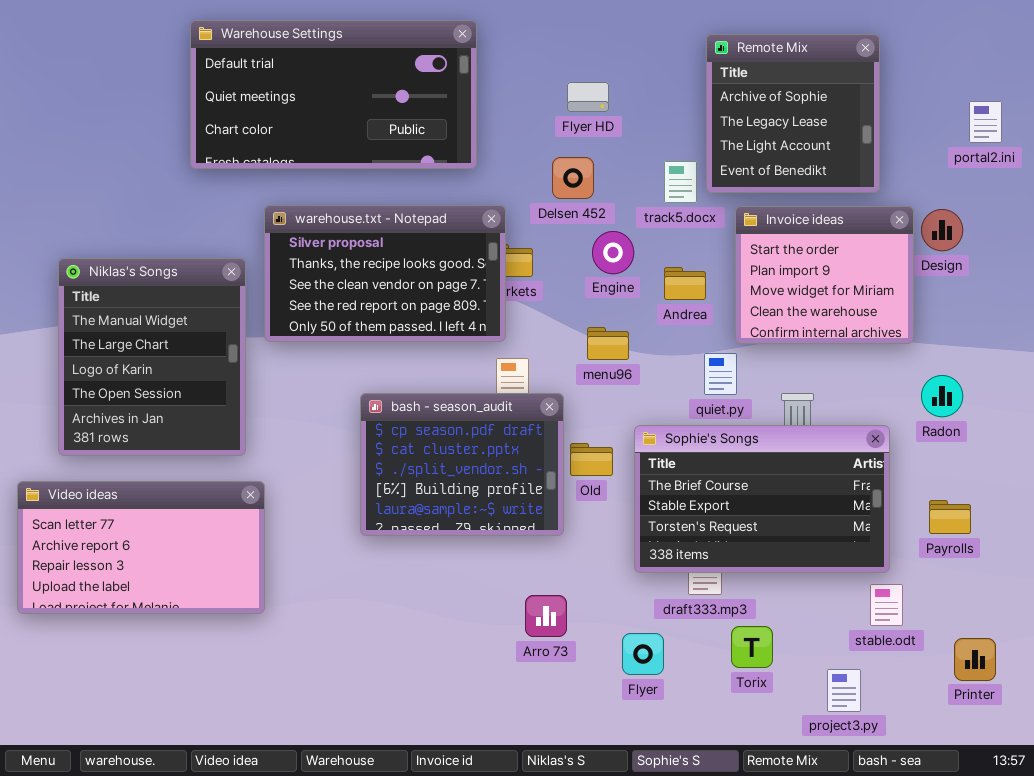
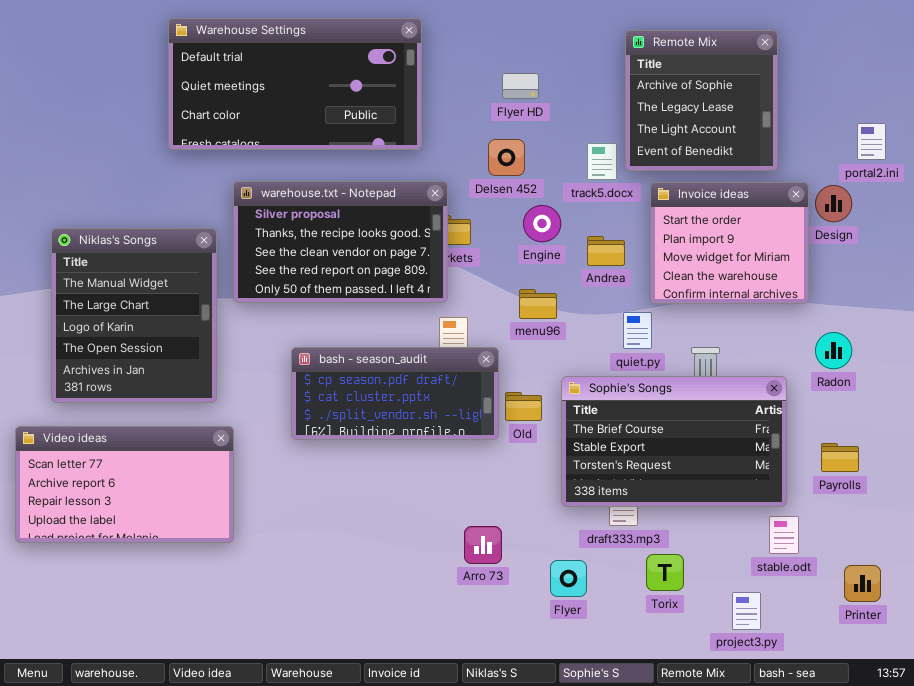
portal2.ini: [969,101,1002,143] -> [857,123,886,160], moved
bash - season_audit: [360,393,564,536] -> [291,347,499,440], resized

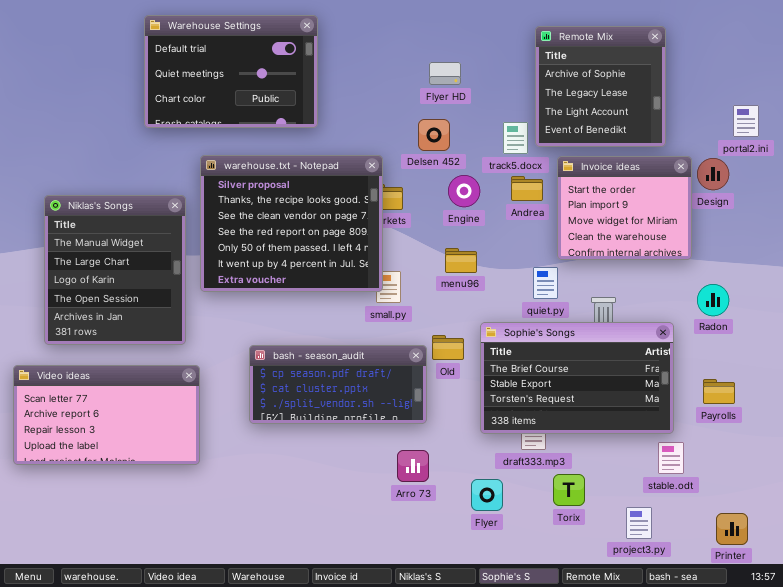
Warehouse Settings: [168,18,422,150] -> [144,15,318,128], resized
warehouse.txt - Notepad: [233,181,448,303] -> [200,155,383,292], resized
Andrea: [587,236,625,266] -> [511,176,543,201], moved
bash - season_audit: [291,347,499,440] -> [249,345,427,424], moved
Printer: [844,565,881,602] -> [716,513,748,545], moved

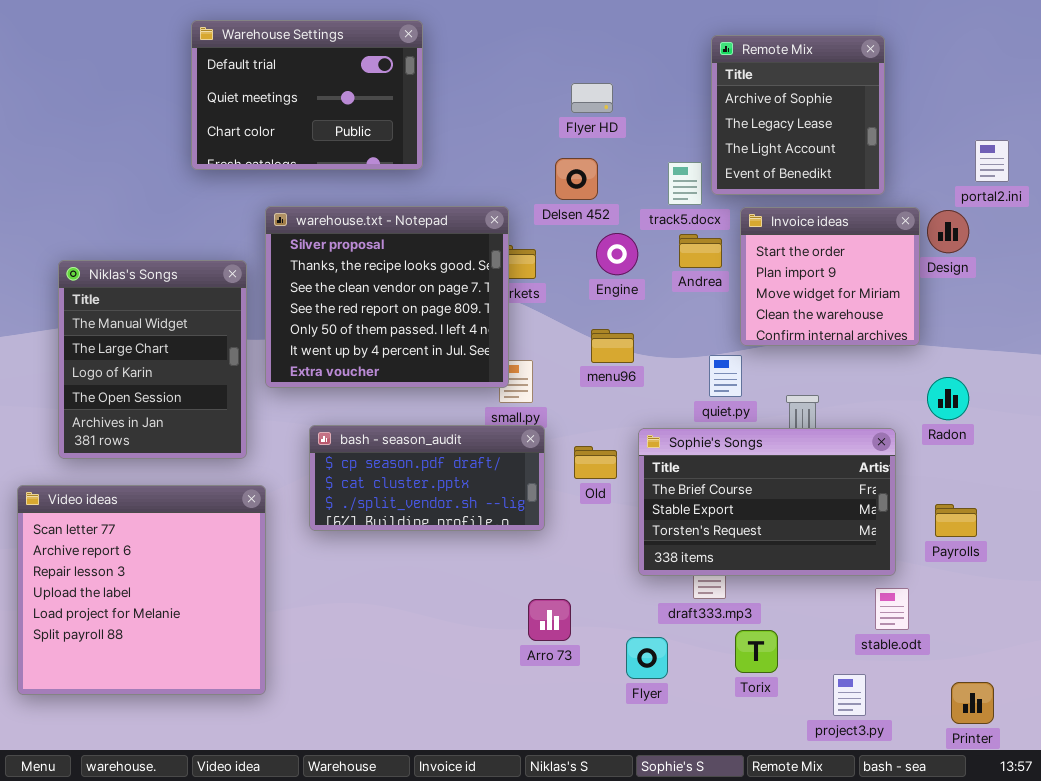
bash - season_audit: [249,345,427,424] -> [309,425,545,531], moved
Video ideas: [13,365,200,465] -> [17,485,266,695], resized

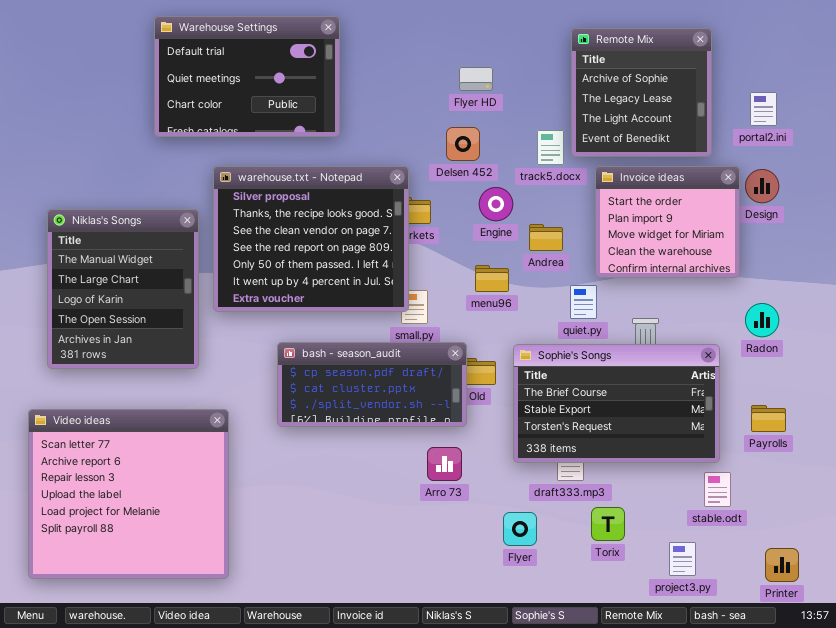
portal2.ini: [975,140,1009,182] -> [750,92,777,126], moved
Andrea: [679,234,722,268] -> [529,224,563,251], moved
bash - season_audit: [309,425,545,531] -> [277,342,467,427], moved
Video ideas: [17,485,266,695] -> [28,409,229,579], moved
Arro 73: [528,599,571,641] -> [427,447,462,481], moved

